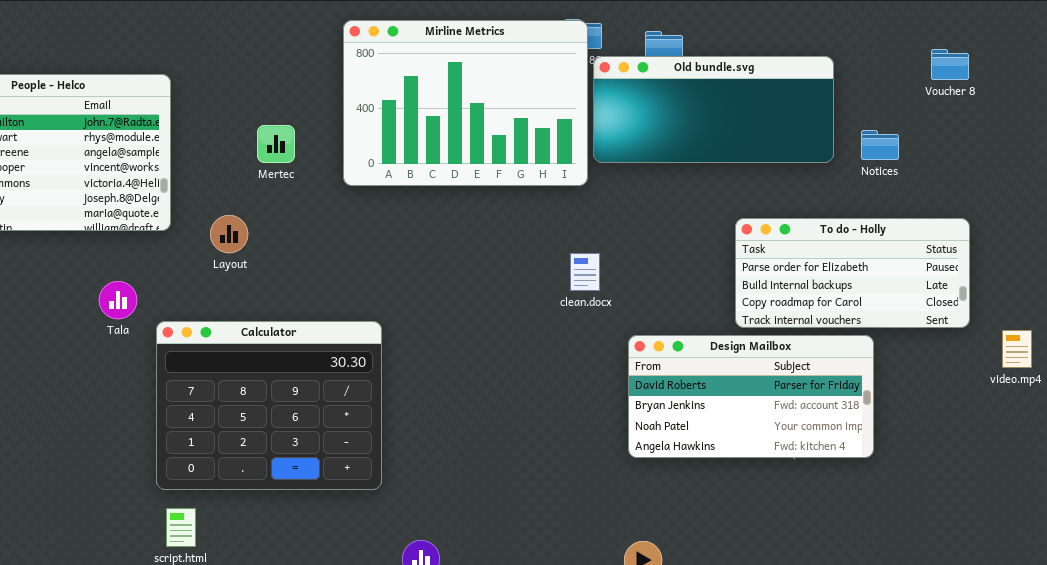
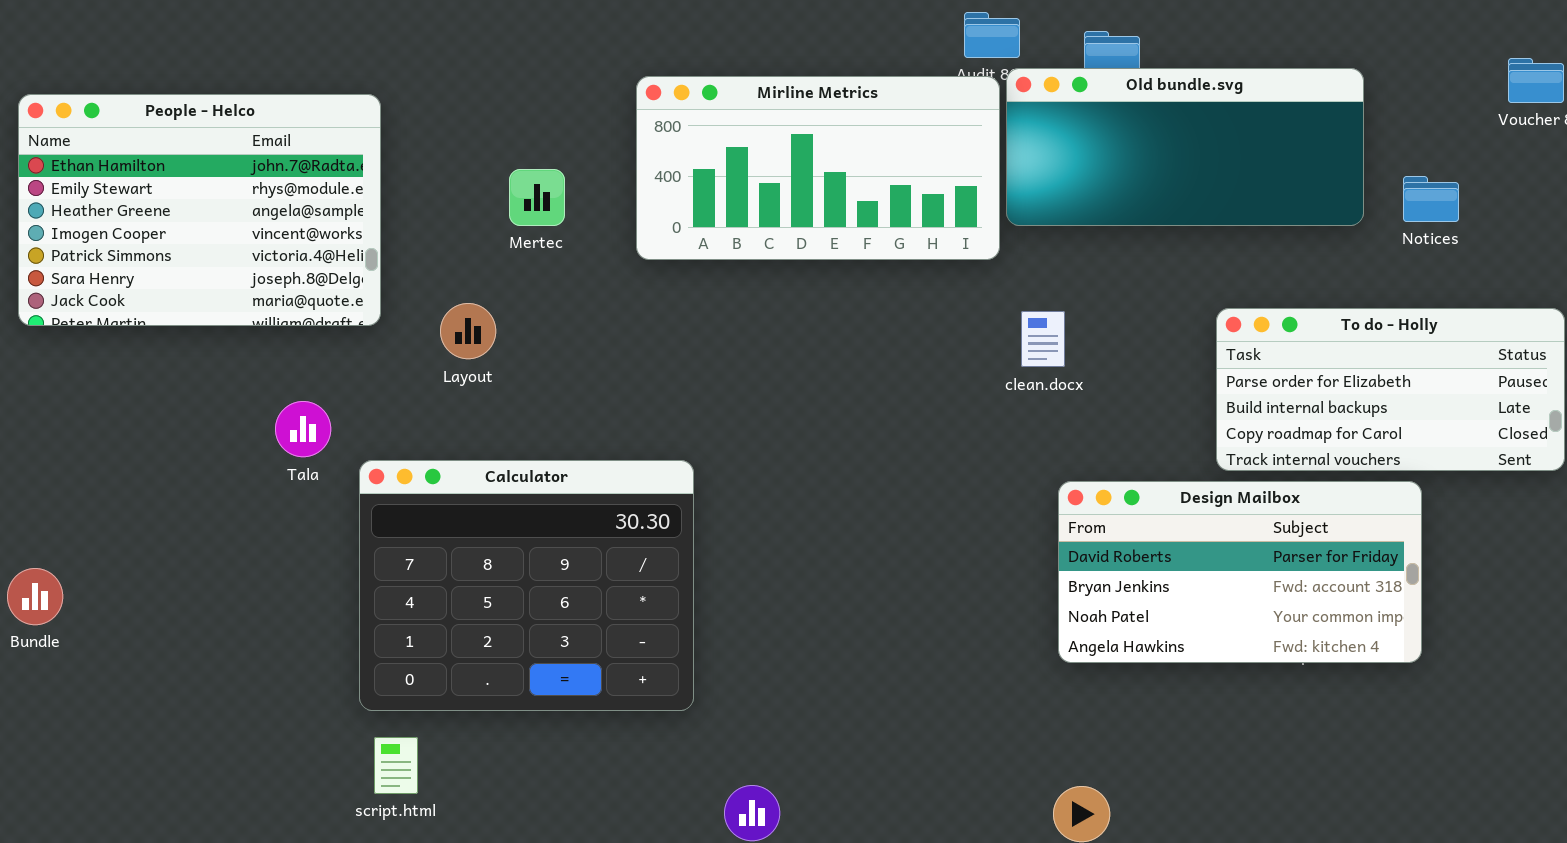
Mirline Metrics: [343,20,588,186] -> [636,76,1000,260], resized
clean.docx: [570,253,600,291] -> [1021,311,1065,367], moved

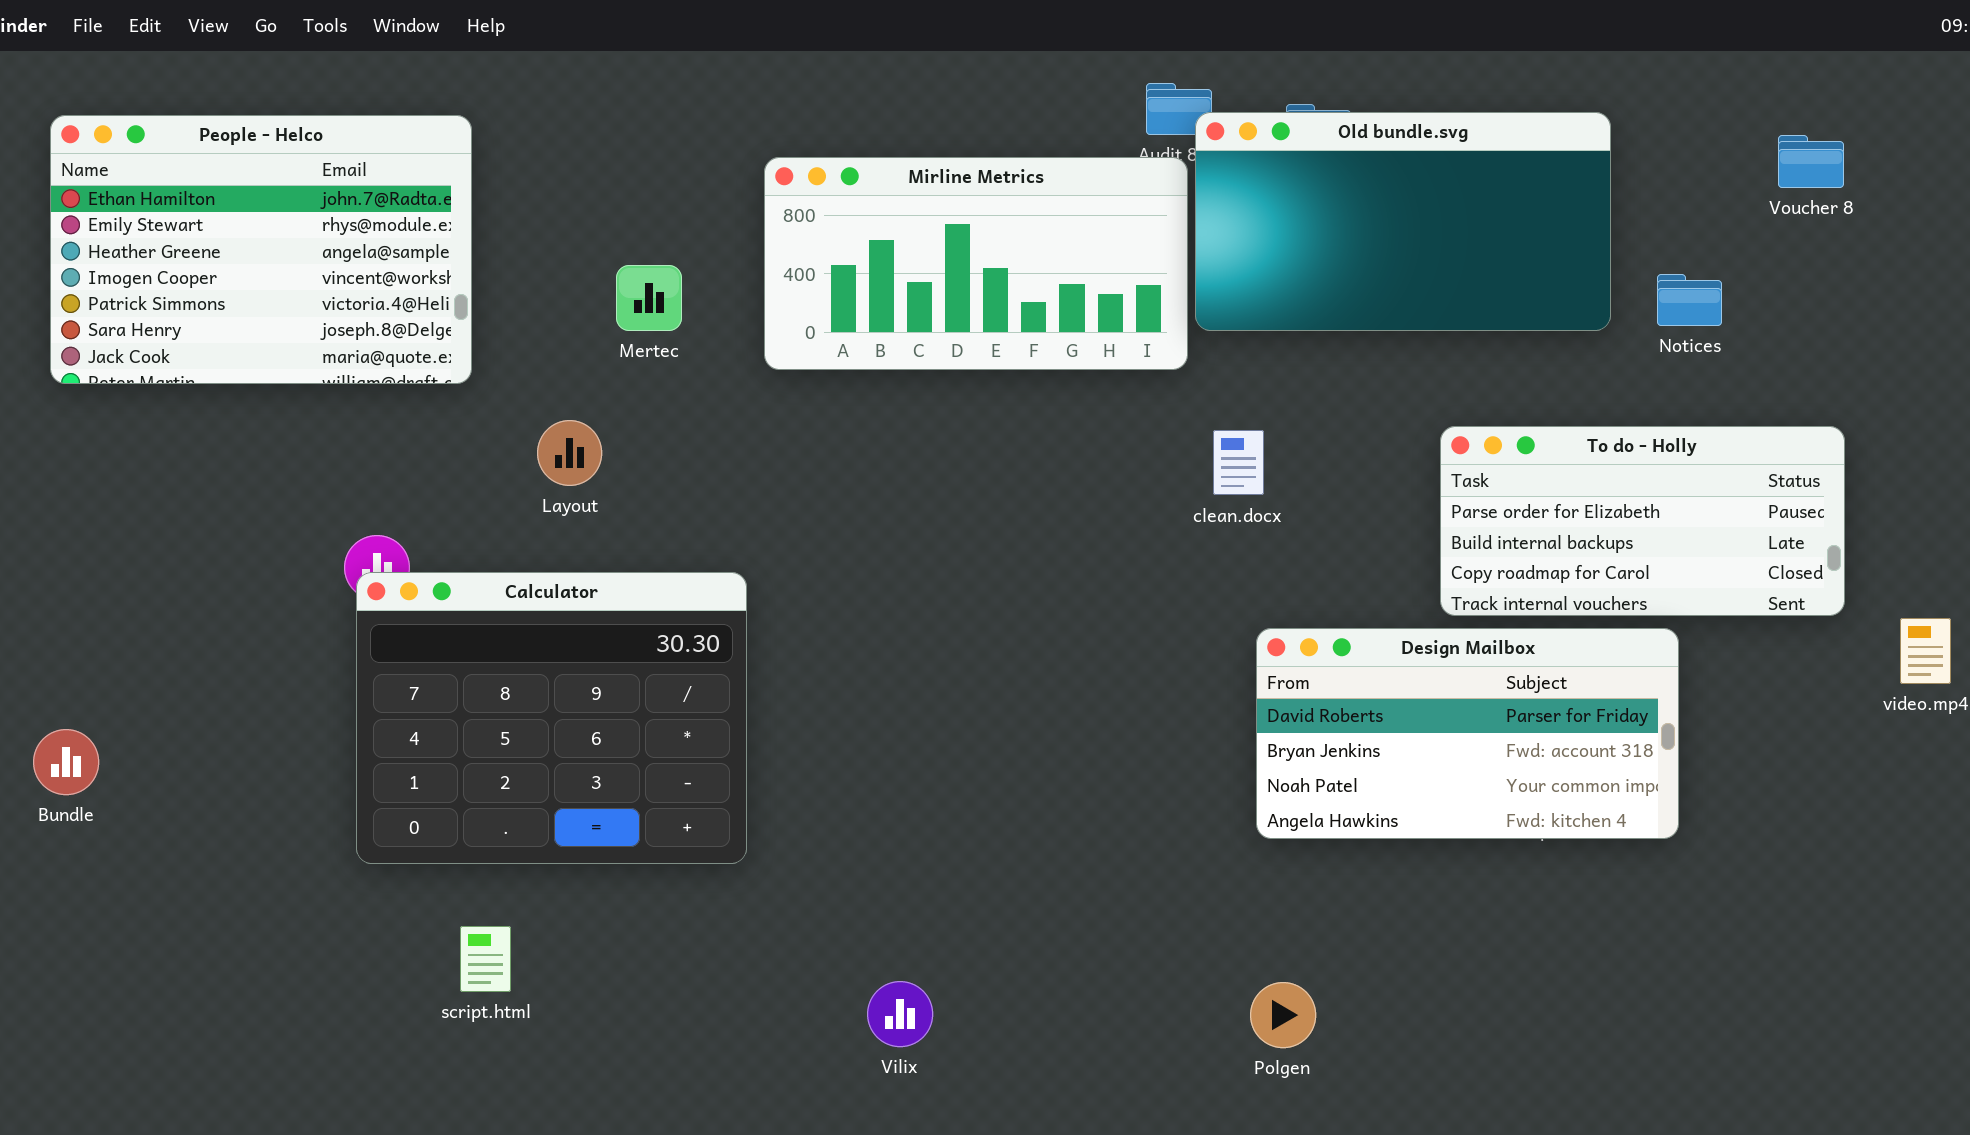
Old bundle.svg: [1006,68,1364,226] -> [1195,112,1611,331], resized
People - Helco: [18,94,381,326] -> [50,115,472,384], moved
Calculator: [359,460,694,711] -> [356,572,747,864], moved

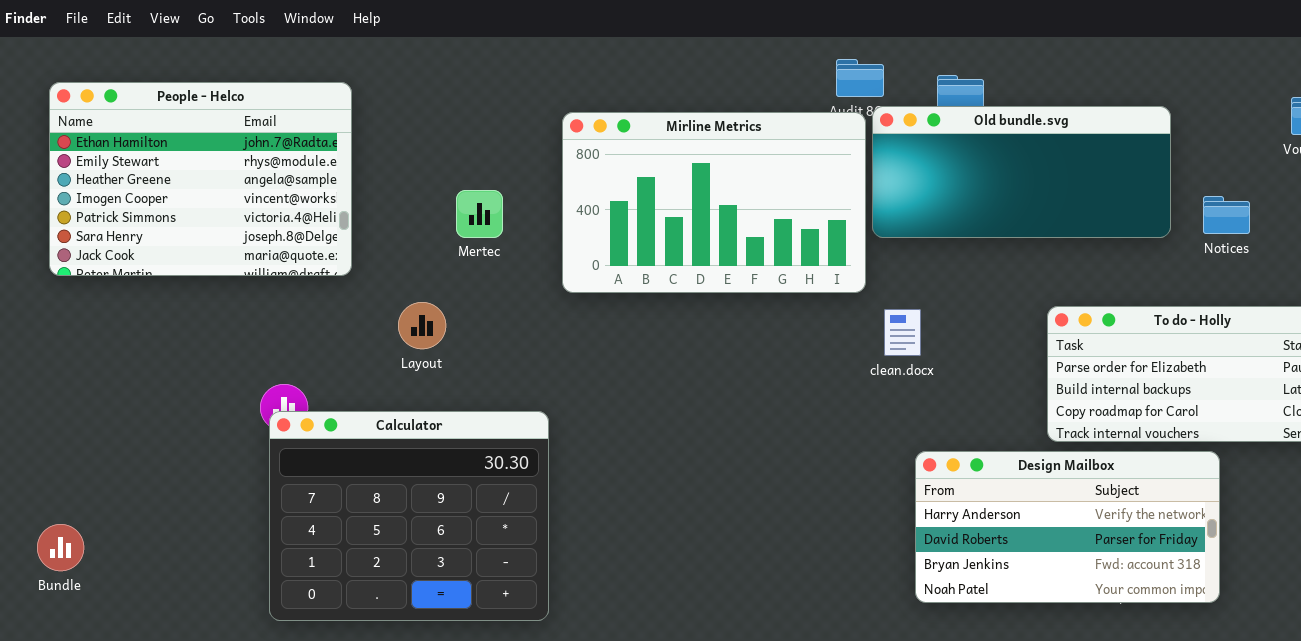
Old bundle.svg: [1195,112,1611,331] -> [872,106,1171,238], resized
Mirline Metrics: [764,157,1188,370] -> [562,112,866,293], resized
Design Mailbox: [1256,628,1679,839] -> [915,451,1220,603], scrolled up 1 row

